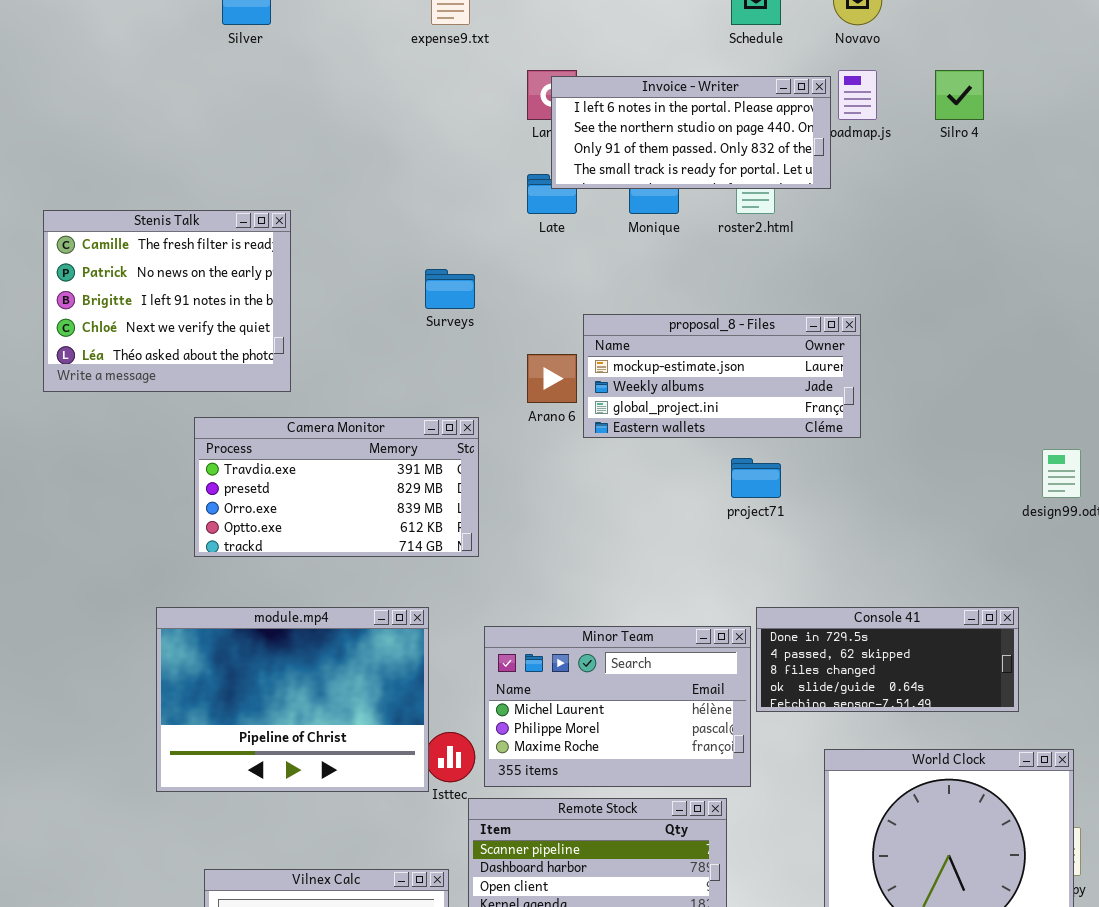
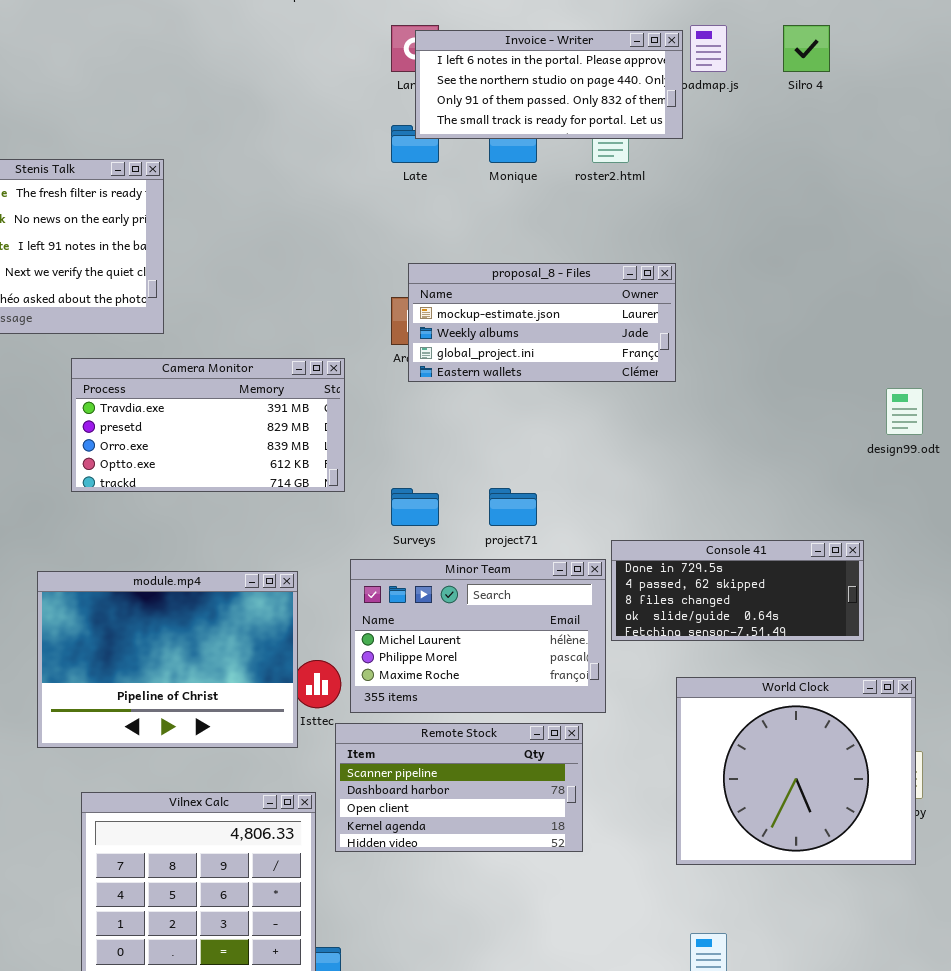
Surveys: [425,269,475,309] -> [391,488,439,526], moved
proposal_8 - Files: [583,314,861,438] -> [408,263,676,382], moved
project71: [731,458,781,498] -> [489,488,537,526], moved
module.mp4: [156,607,429,792] -> [37,571,298,748], moved

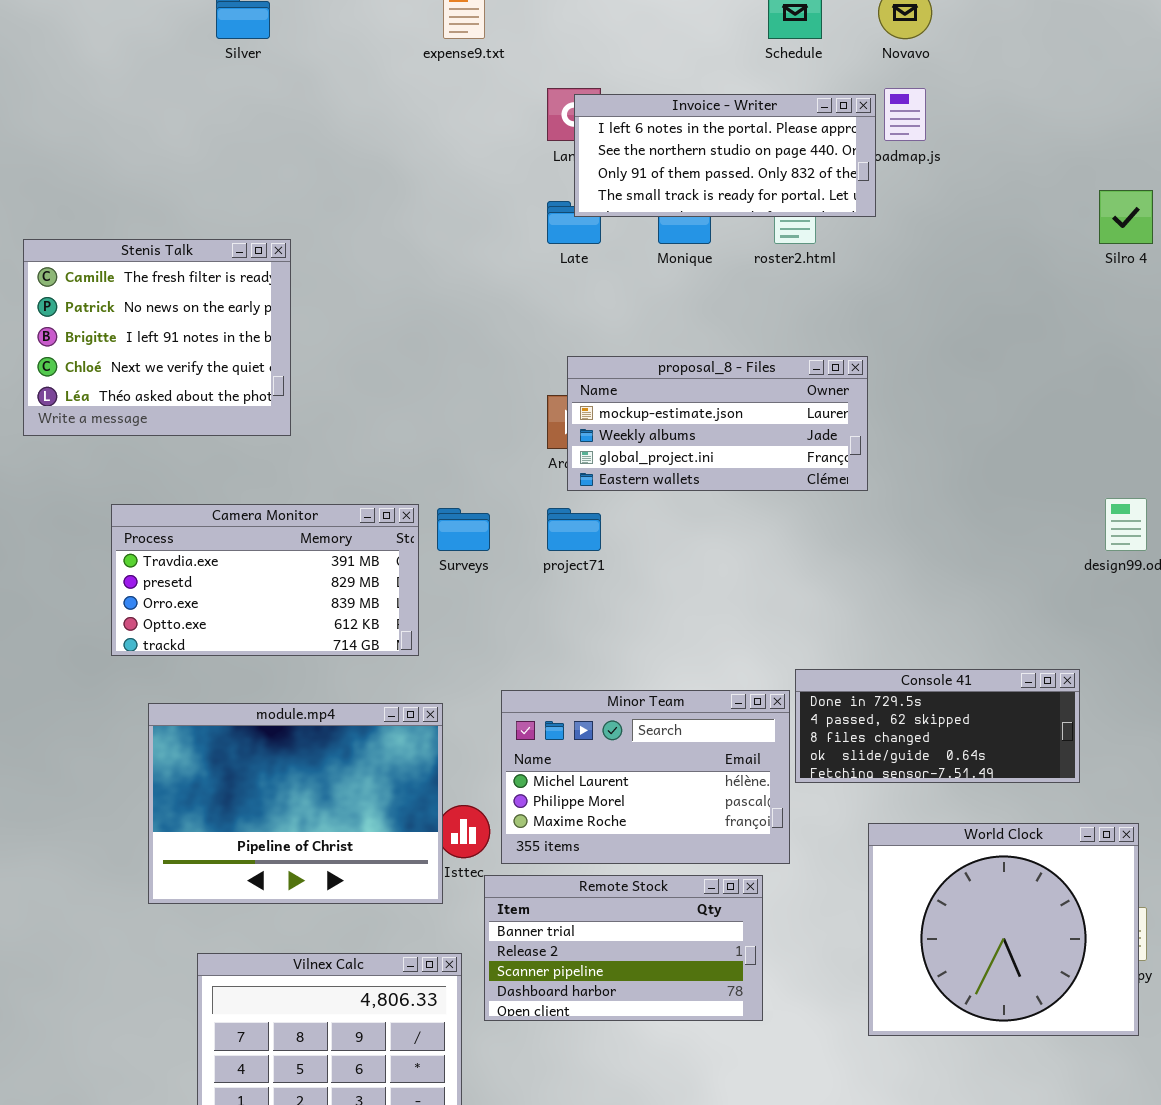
Silro 4: [783,25,830,72] -> [1099,190,1153,244], moved
Camera Monitor: [71,358,345,492] -> [111,504,419,656], moved
Surveys: [391,488,439,526] -> [437,508,490,551], moved
project71: [489,488,537,526] -> [547,508,601,551], moved
Remote Stock: [335,723,583,852] -> [484,875,763,1021], scrolled up 2 rows

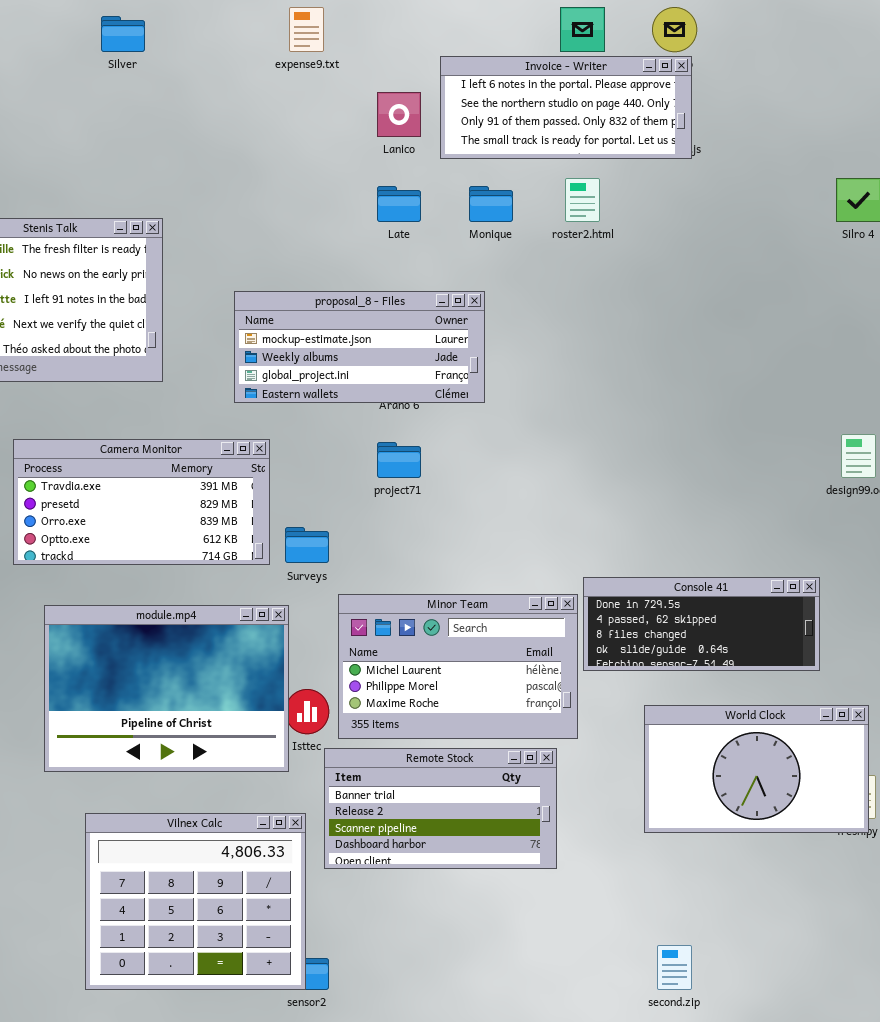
Invoice - Writer: [574,94,876,217] -> [440,56,692,159], moved
proposal_8 - Files: [567,356,868,491] -> [234,291,485,403], moved
Surveys: [437,508,490,551] -> [285,527,329,563], moved
World Clock: [868,823,1139,1036] -> [644,705,869,833], resized

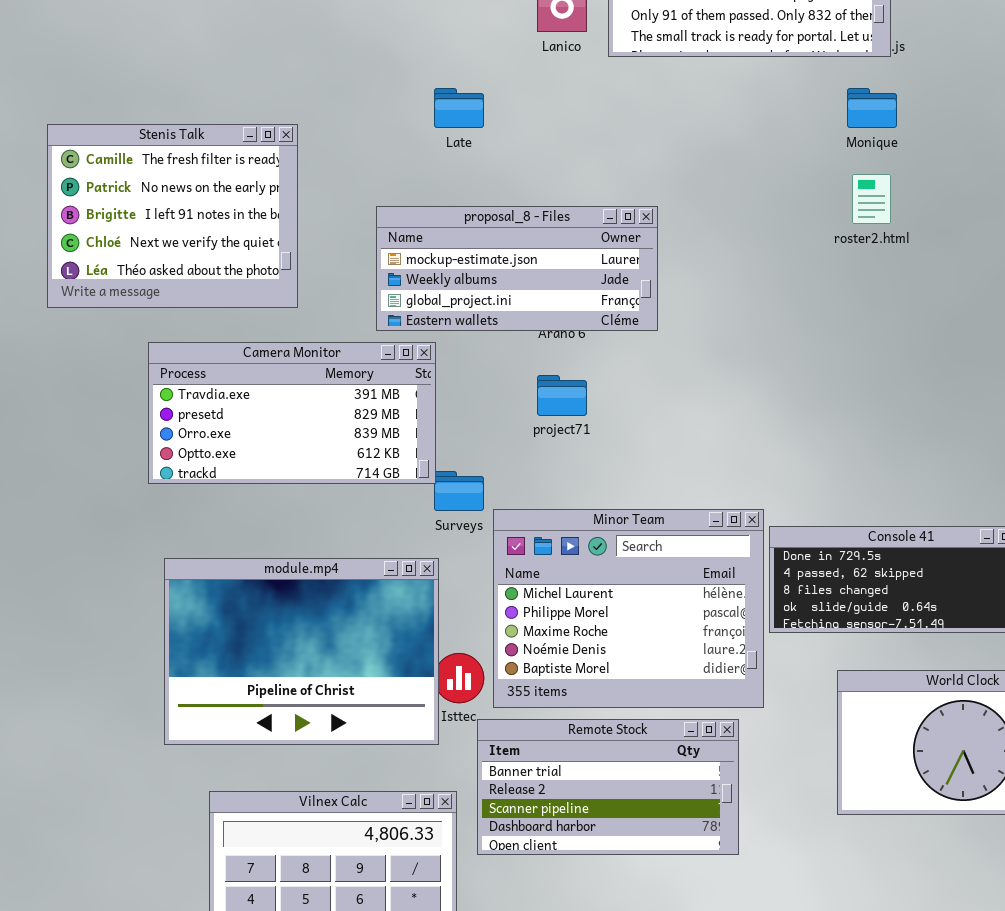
roster2.html: [565,178,600,222] -> [852,174,891,224], moved
Late: [377,186,421,222] -> [434,88,484,128], moved
Monique: [469,186,513,222] -> [847,88,897,128], moved
Camera Monitor: [13,439,270,565] -> [148,342,436,484], moved
Minor Team: [338,594,578,739] -> [493,509,764,708], resized

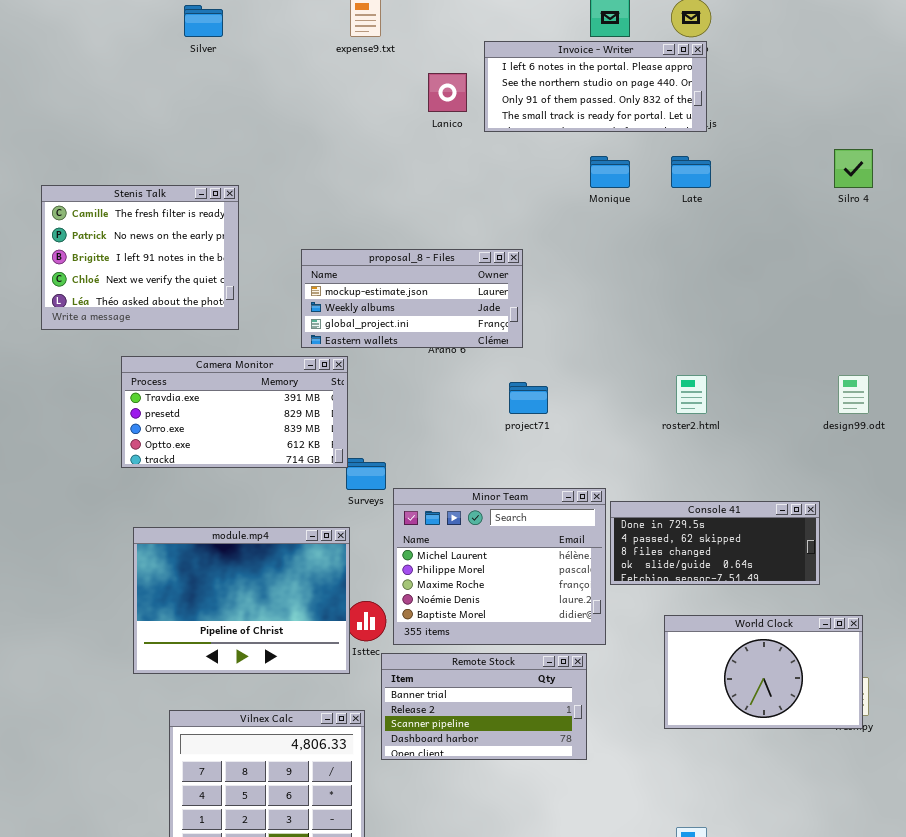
Late: [434,88,484,128] -> [671,156,711,188], moved
Monique: [847,88,897,128] -> [590,156,630,188], moved
roster2.html: [852,174,891,224] -> [676,375,707,414], moved
project71: [537,375,587,416] -> [509,382,548,414], moved

